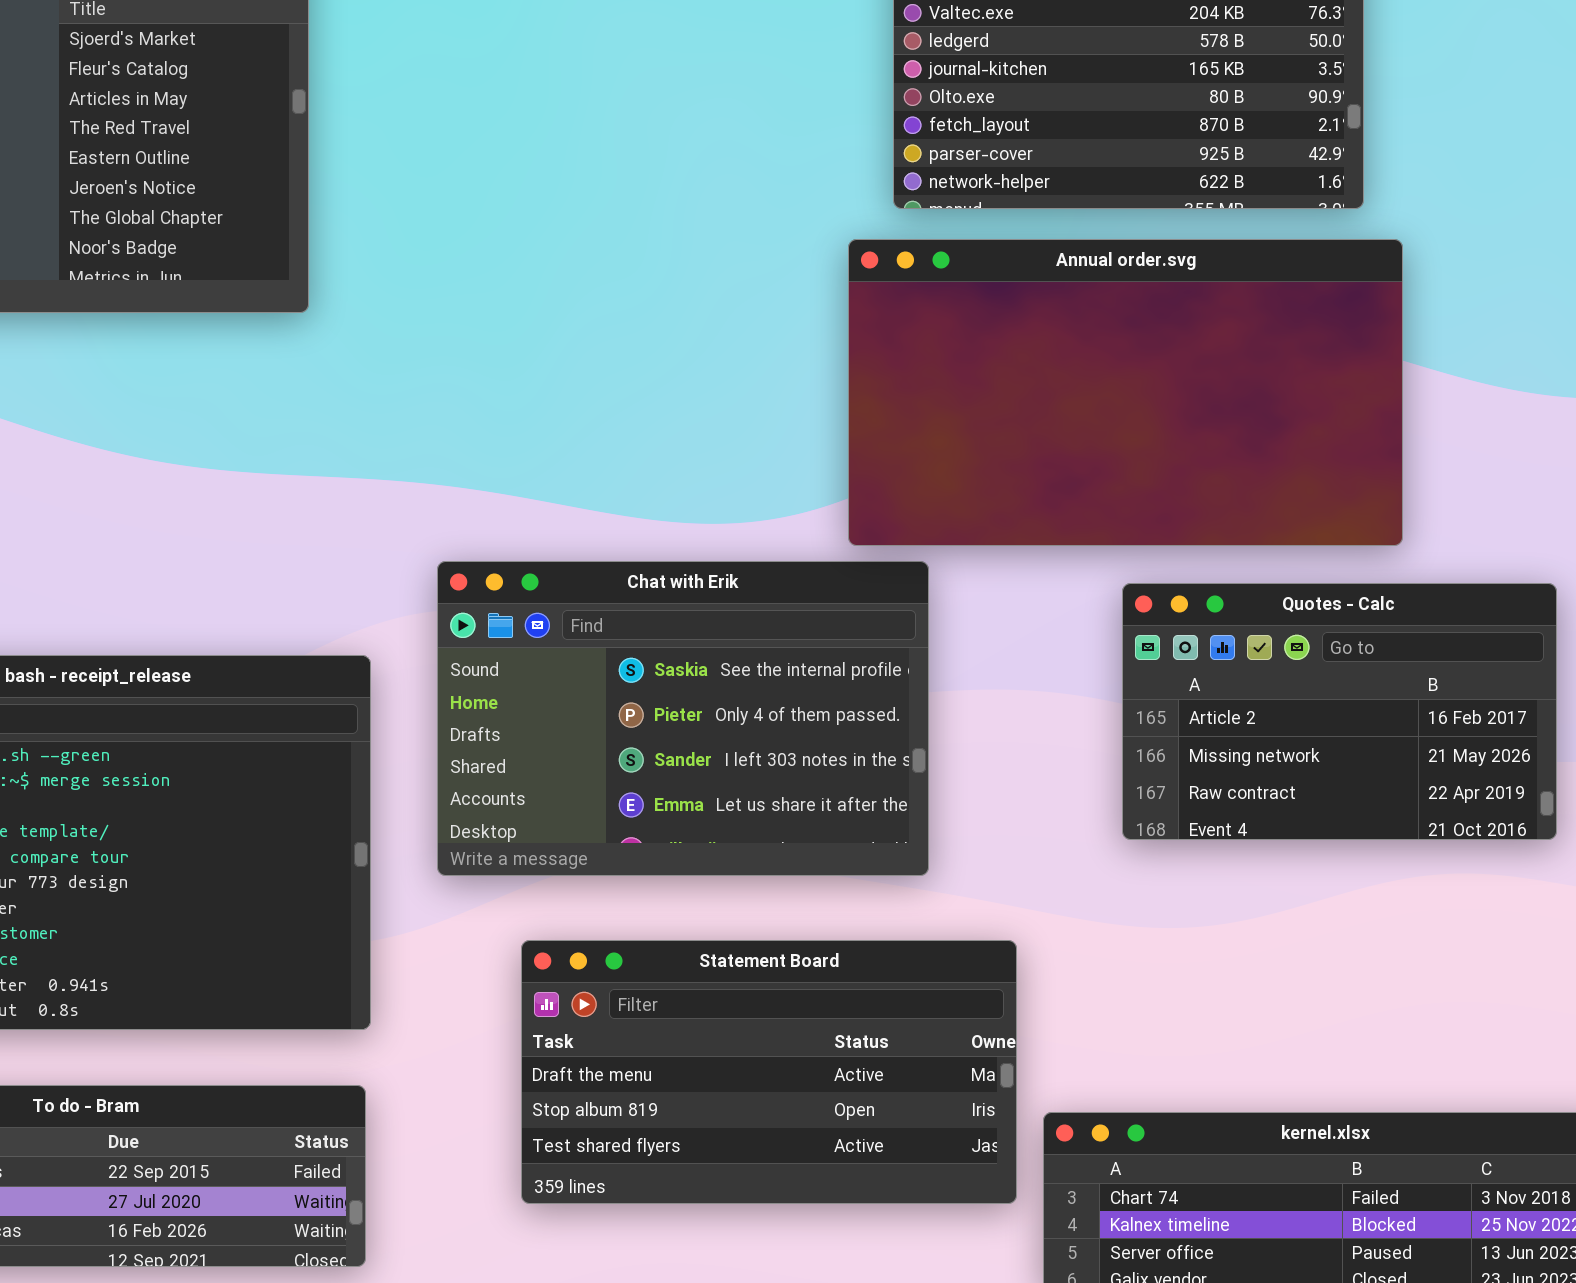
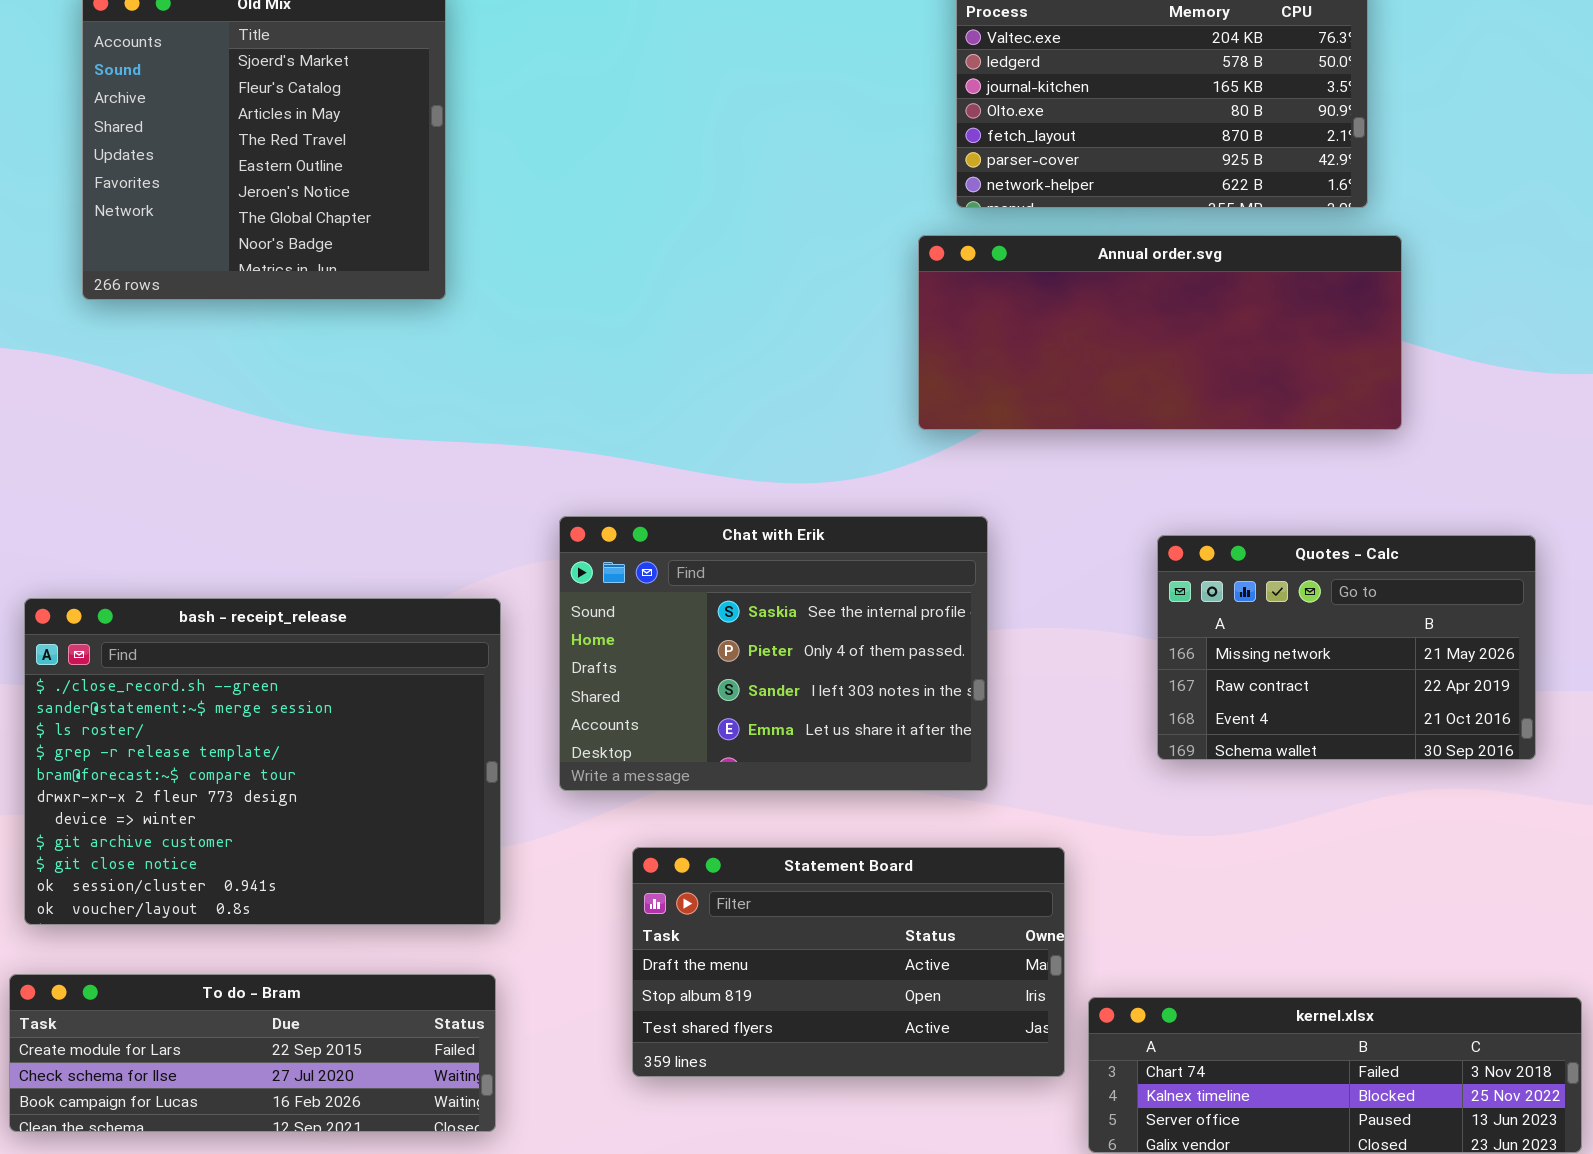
Annual order.svg: [848,239,1403,546] -> [918,235,1402,430], resized
Quotes - Calc: [1122,583,1557,840] -> [1157,535,1536,760], scrolled down 1 row

